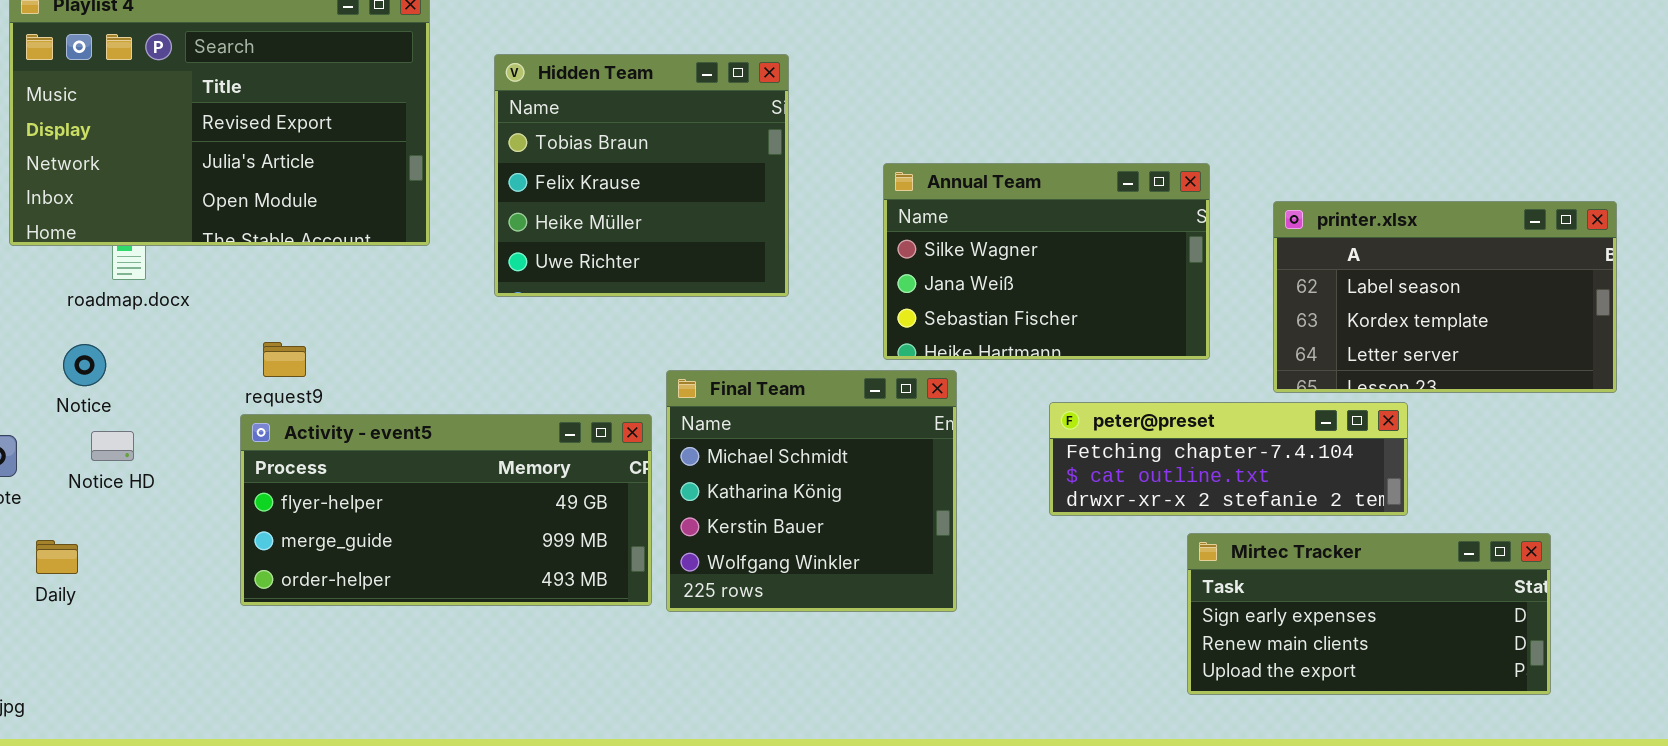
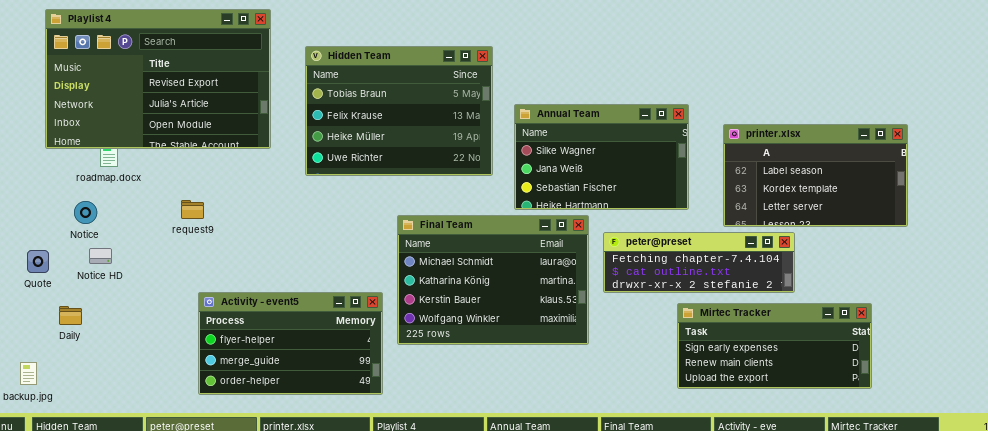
Hidden Team: [494,54,789,297] -> [305,46,493,176], resized
Final Team: [666,370,957,612] -> [397,215,589,345], resized
Activity - event5: [240,414,652,606] -> [198,292,383,395], moved, resized

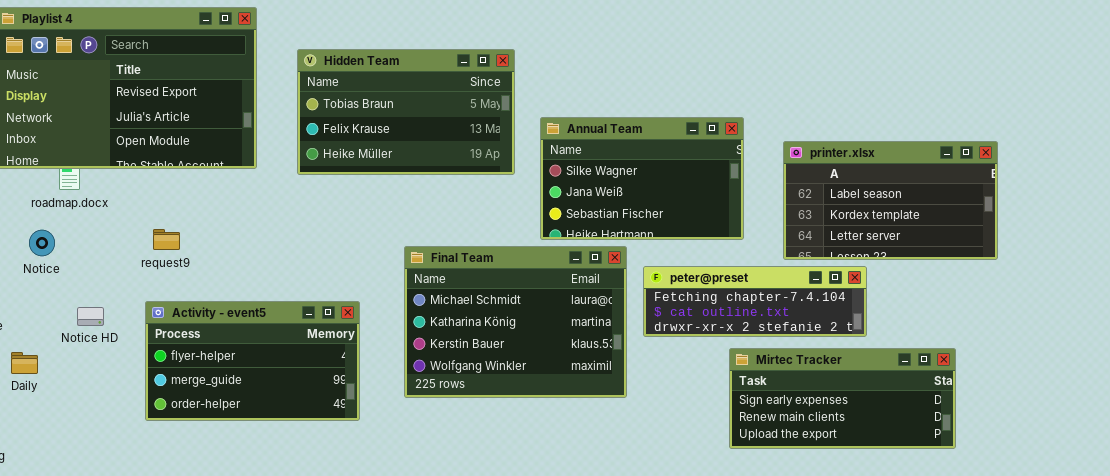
Hidden Team: [305,46,493,176] -> [297,49,515,175], resized
Notice HD: [89,248,112,264] -> [77,307,104,326], moved
Activity - event5: [198,292,383,395] -> [145,301,360,421], moved

